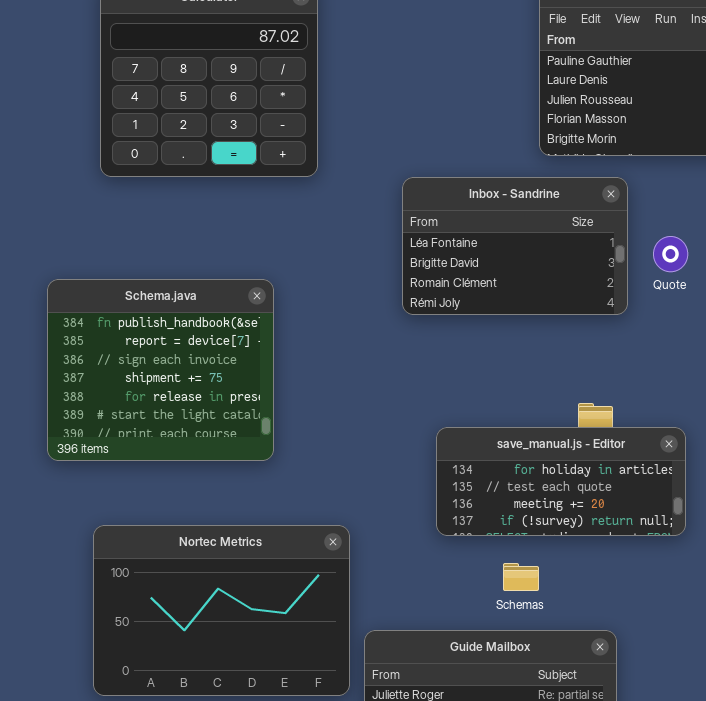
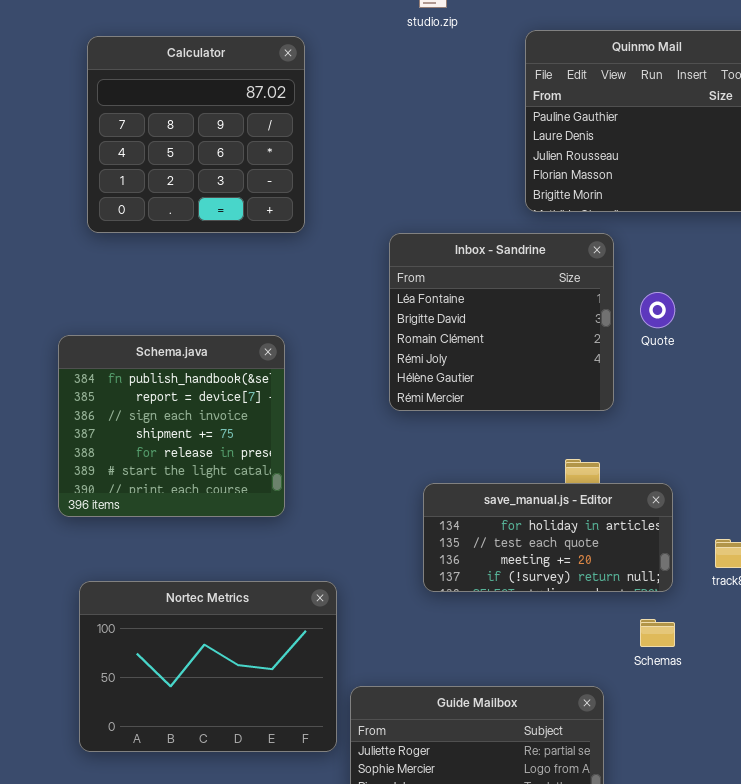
Inbox - Sandrine: [402,177,628,315] -> [389,233,614,411], resized
Schema.java: [47,279,274,461] -> [58,335,285,517], moved
Schemas: [503,563,539,591] -> [640,619,675,647], moved

